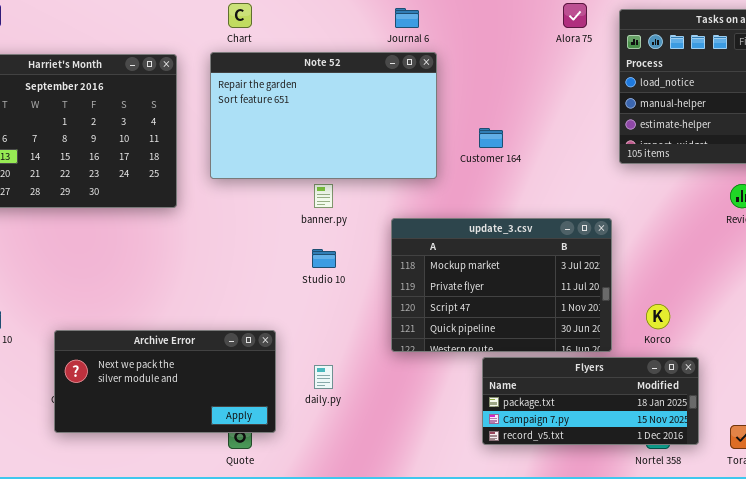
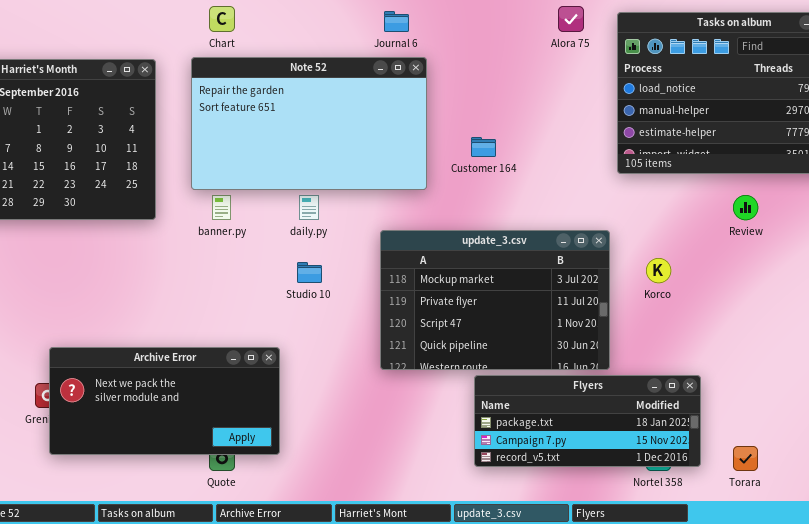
banner.py: [314,184,333,208] -> [212,195,231,220], moved
Korco: [646,304,670,329] -> [646,258,671,283], moved
Archive Error: [54,330,276,433] -> [49,347,280,455], moved
daily.py: [314,365,333,389] -> [299,195,319,220], moved

